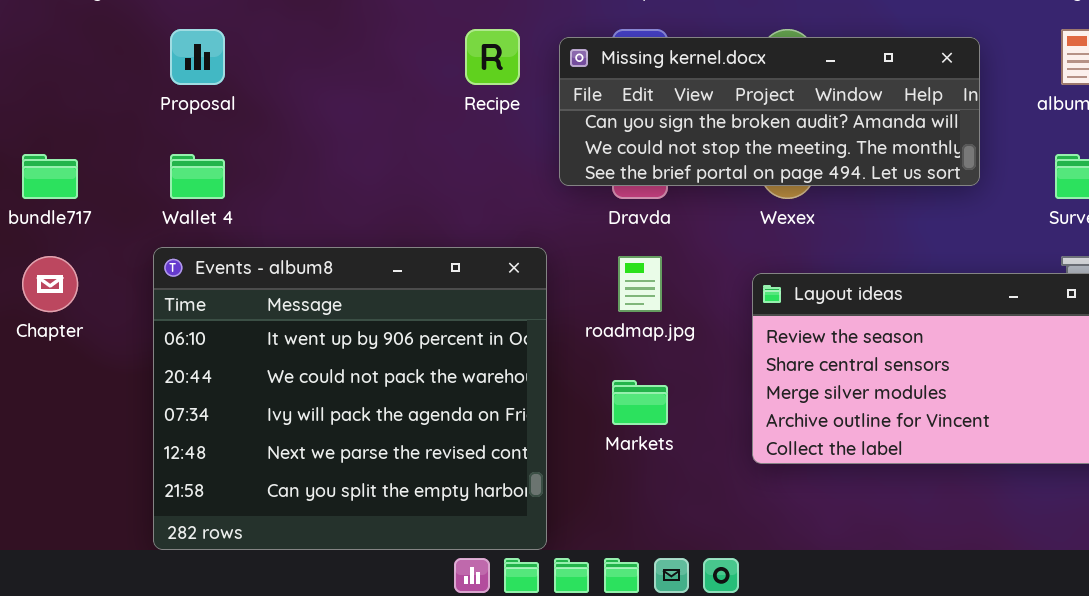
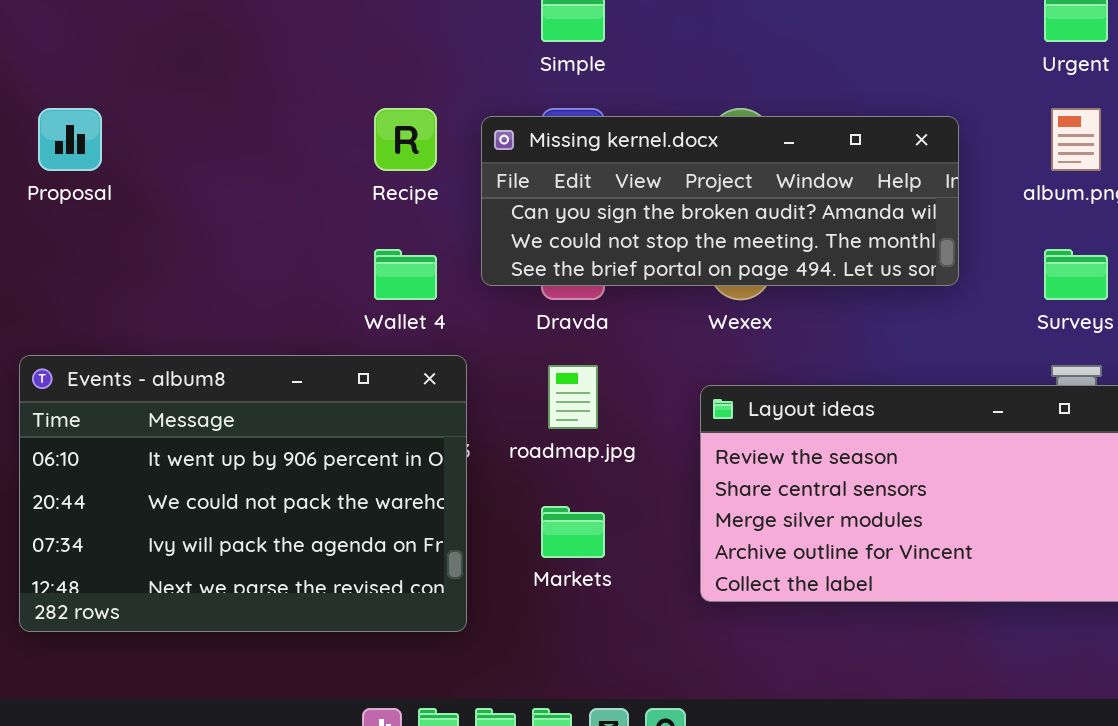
Wallet 4: [170,154,225,199] -> [374,249,437,300], moved
Events - album8: [153,247,547,550] -> [19,355,467,632], resized

